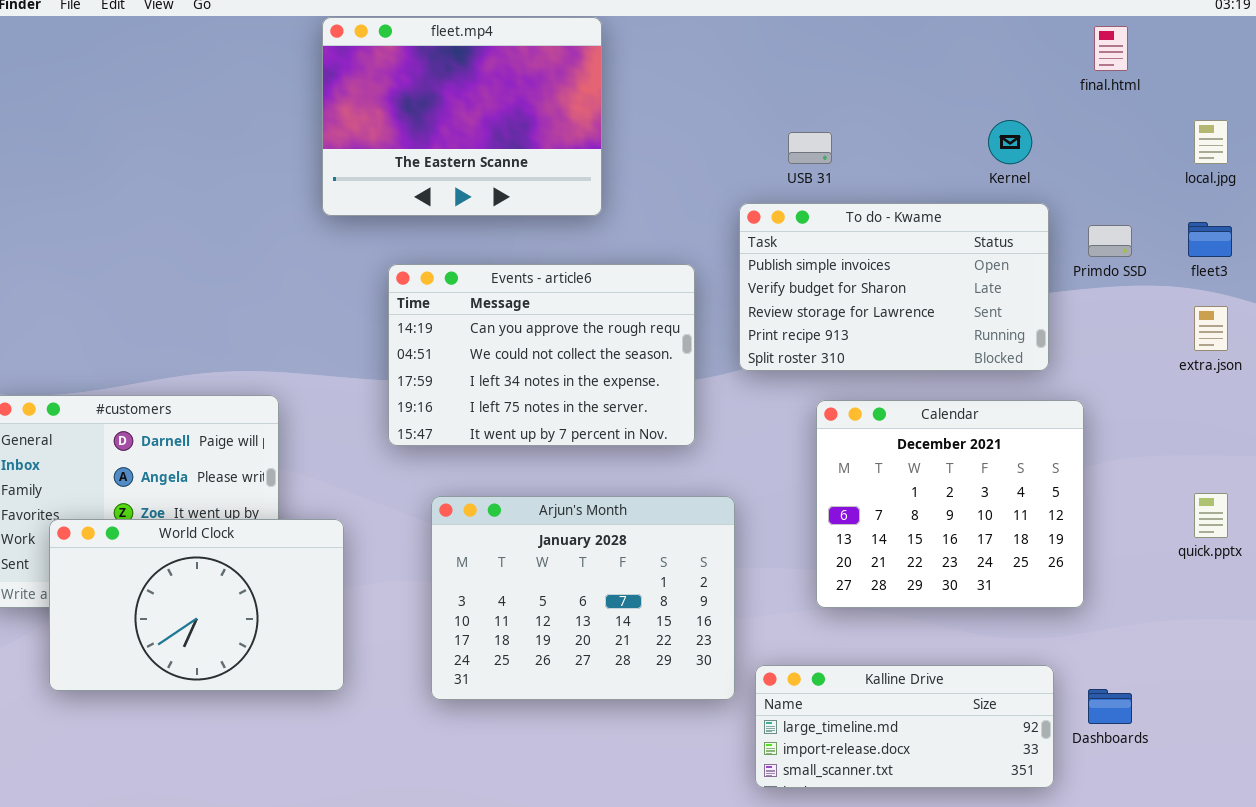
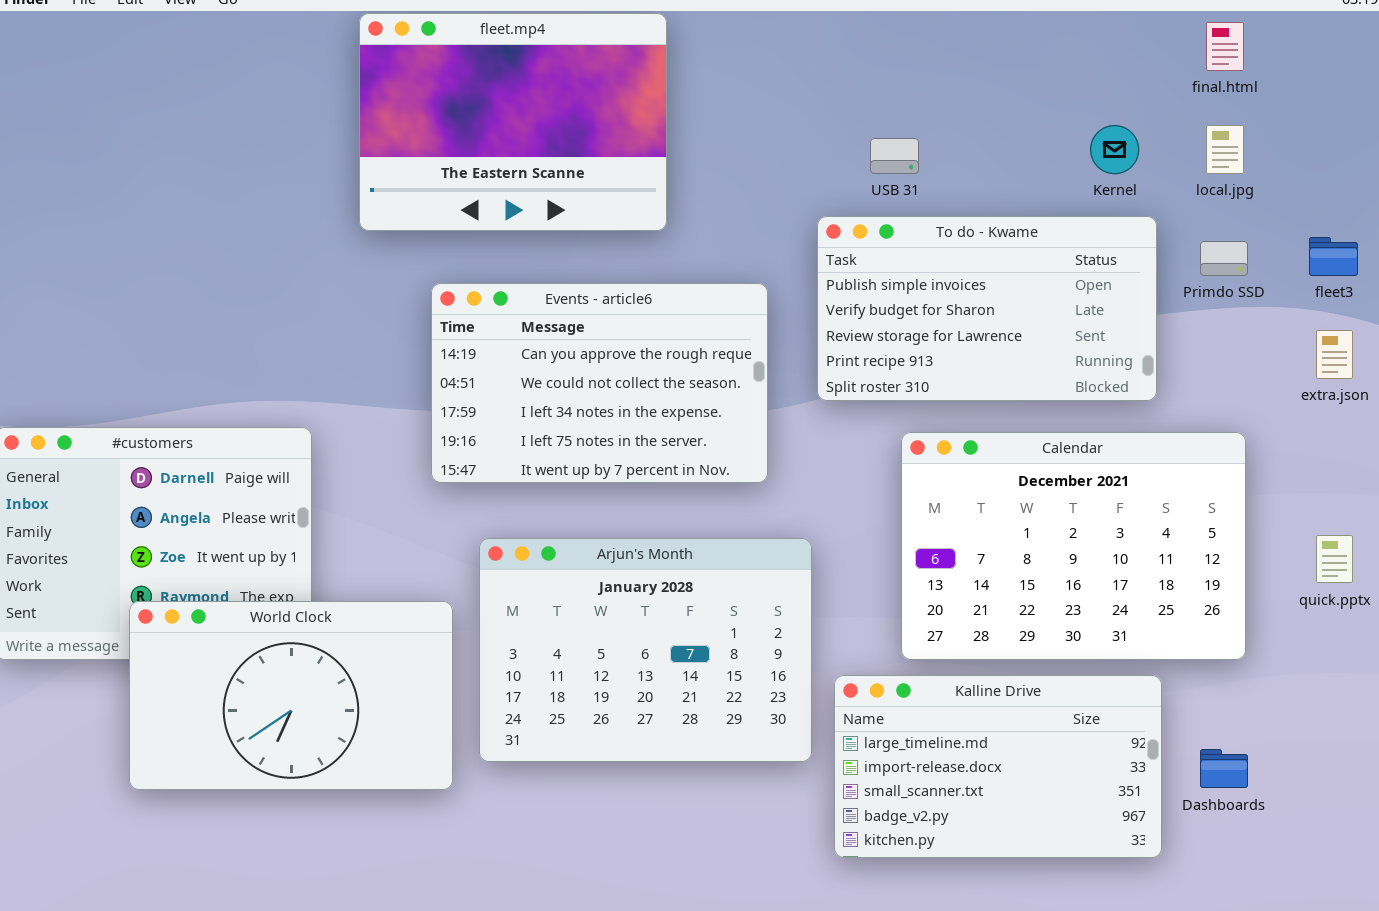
local.jpg: [1194,120,1228,164] -> [1206,125,1244,174], moved
Calendar: [816,400,1084,608] -> [901,432,1246,660], resized
World Clock: [49,519,344,691] -> [129,601,453,790], moved
Kalline Drive: [755,665,1054,788] -> [834,675,1162,858], resized

